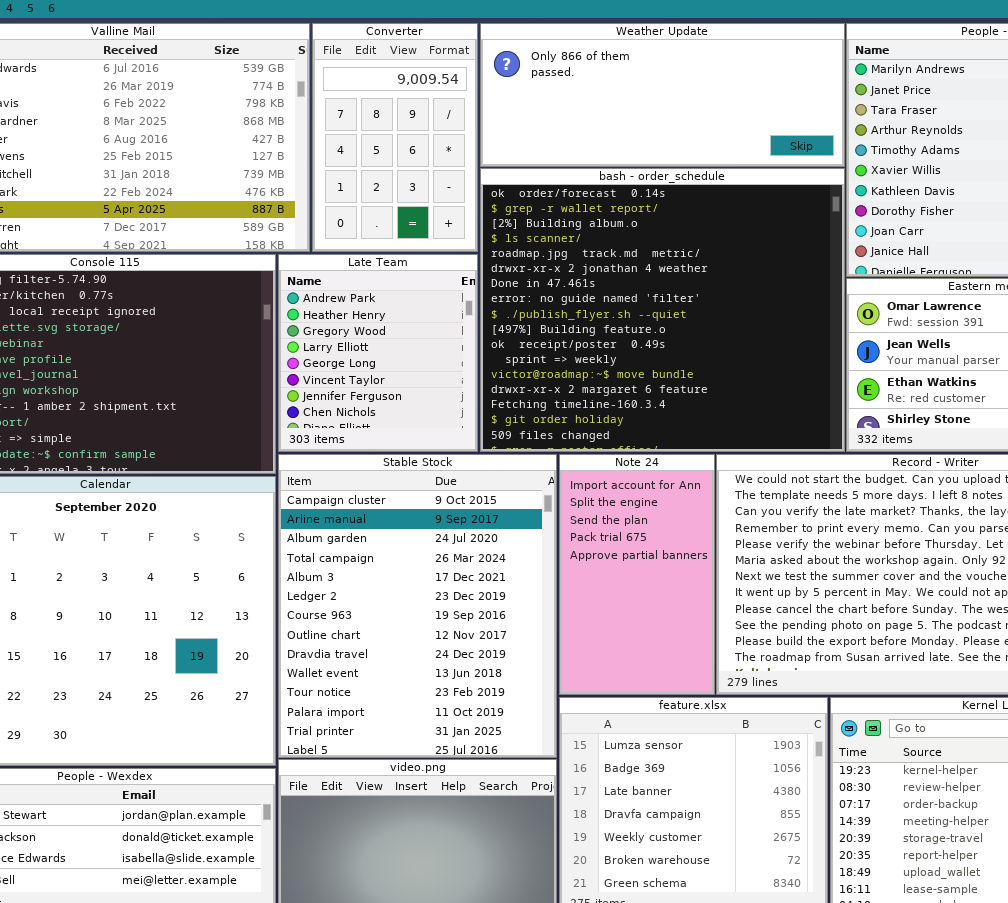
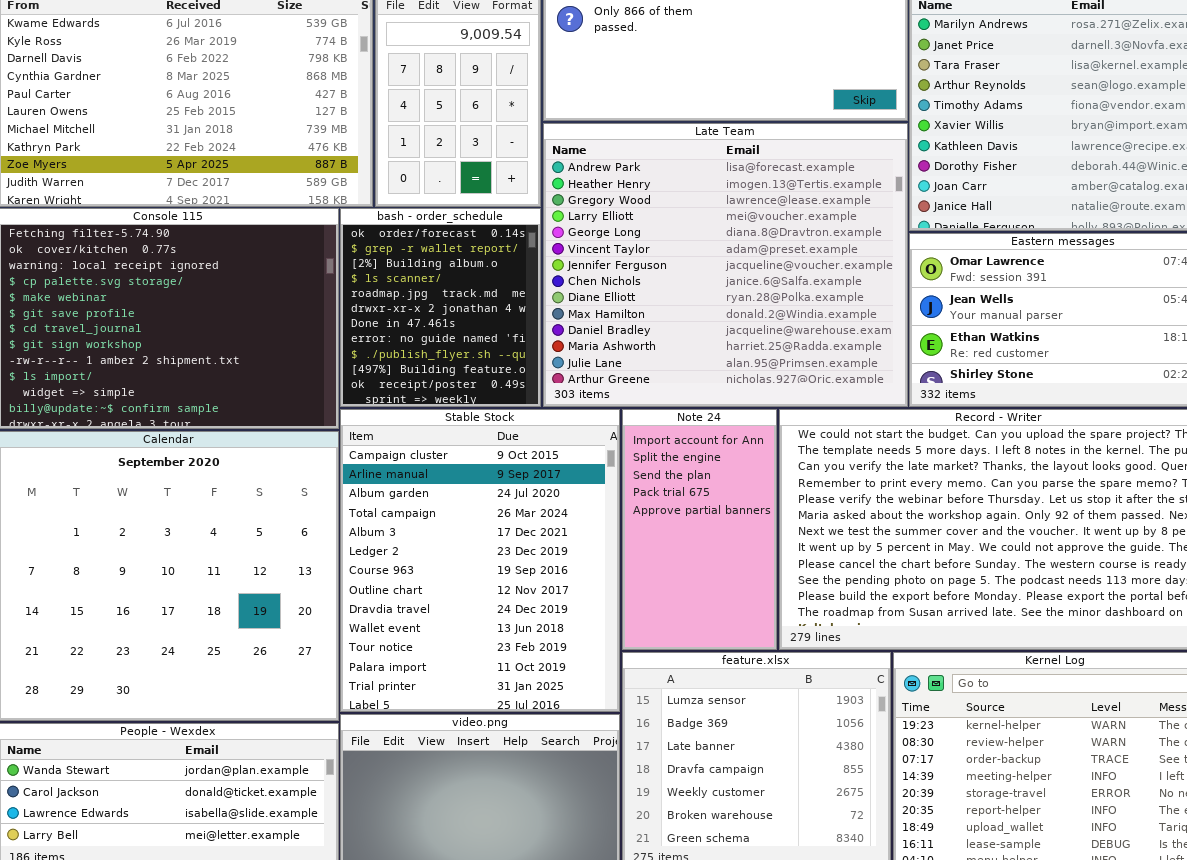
bash - order_schedule: [480,168,845,452] -> [340,208,541,407], moved, resized
Late Team: [278,254,478,452] -> [543,123,908,407], moved, resized

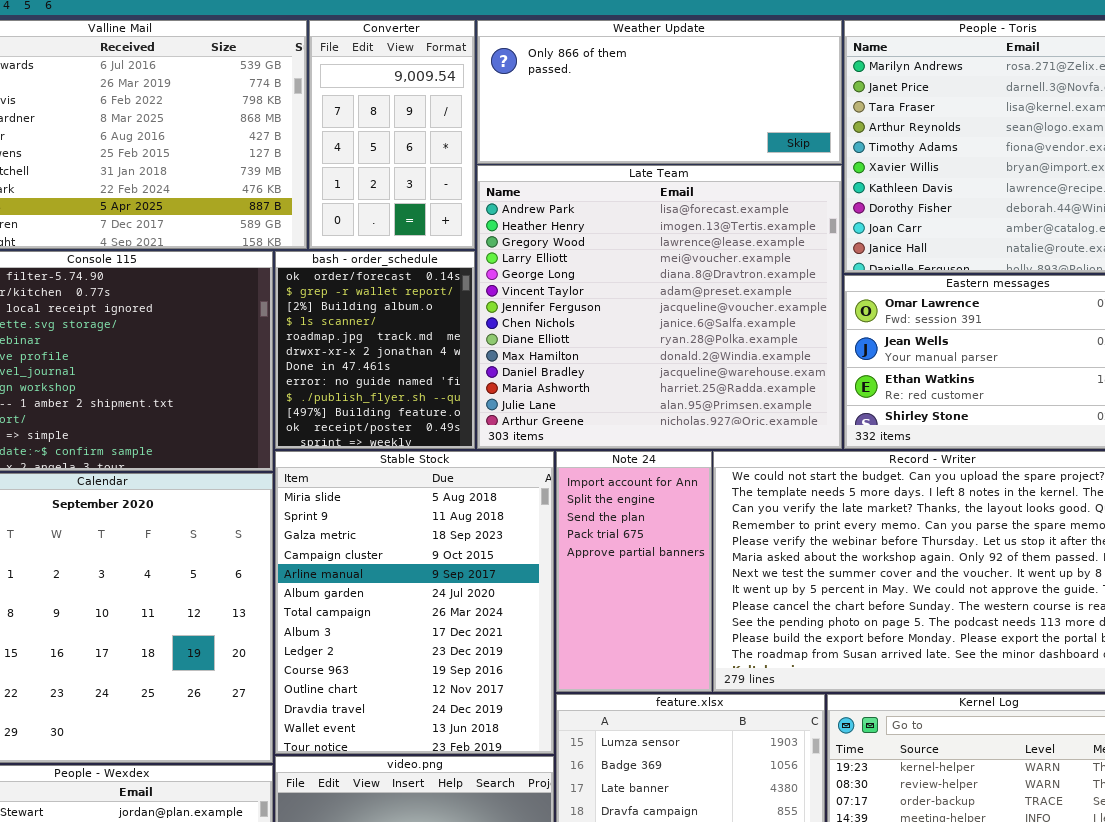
Stable Stock: [340,409,620,712] -> [275,451,554,754], scrolled up 3 rows

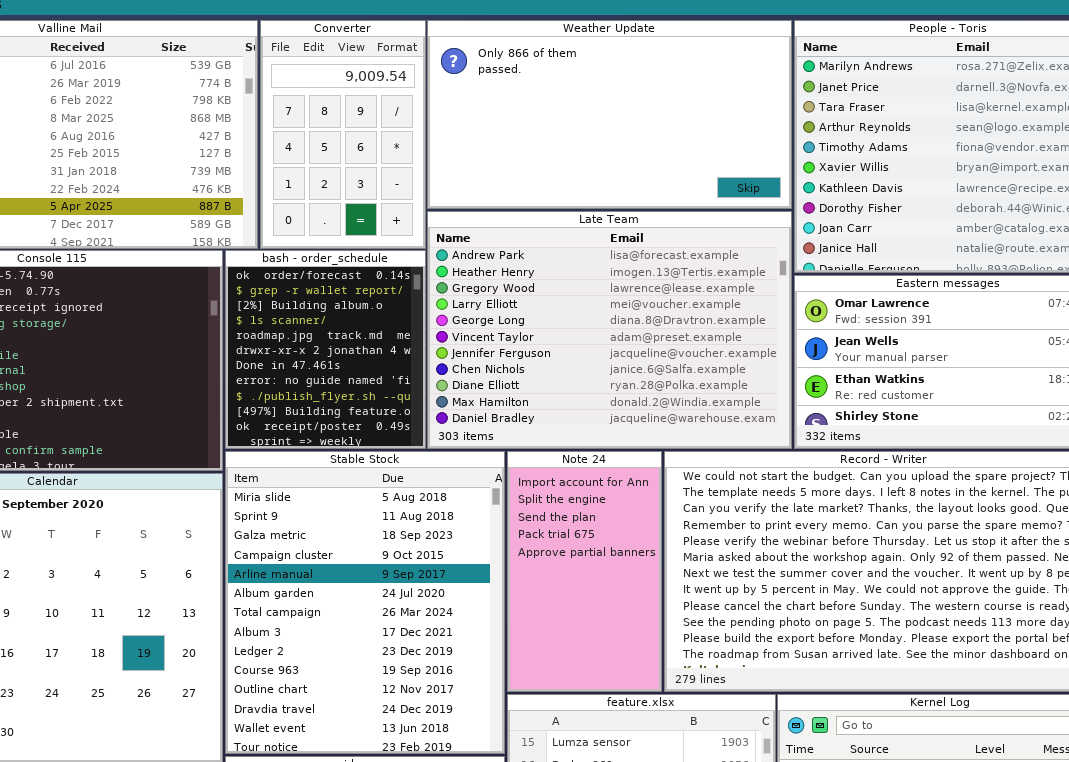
Weather Update: [477,20,842,164] -> [427,20,792,209], resized
Late Team: [477,165,842,449] -> [427,211,792,449], resized

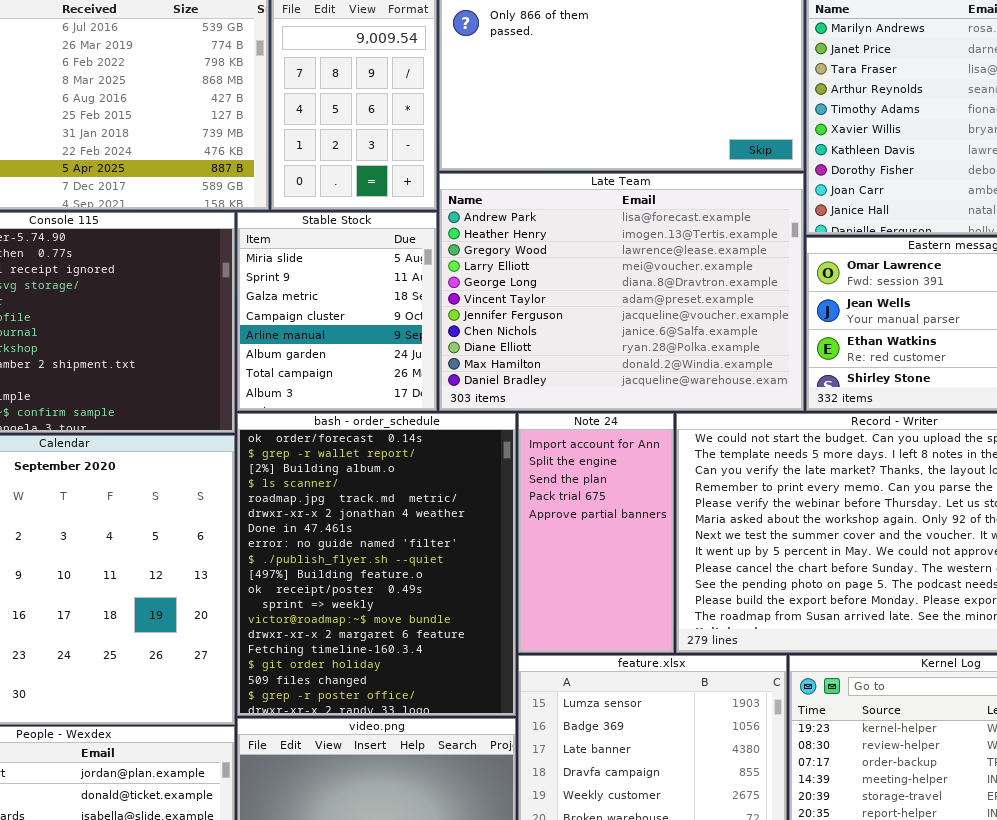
bash - order_schedule: [225,250,426,449] -> [237,413,516,716], moved, resized
Stable Stock: [225,451,505,754] -> [237,212,437,411], moved, resized

